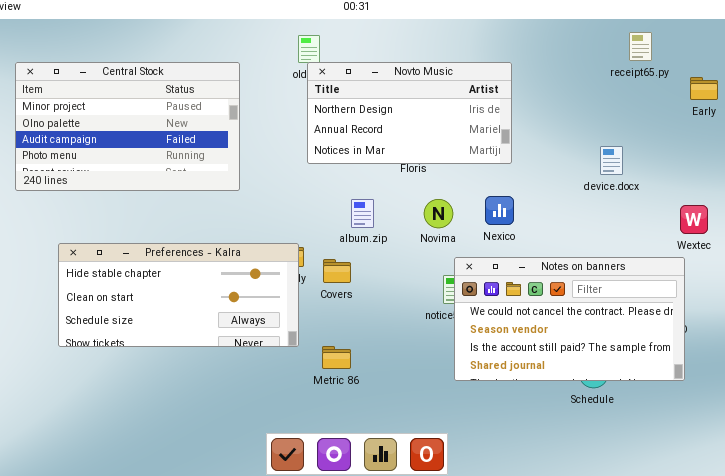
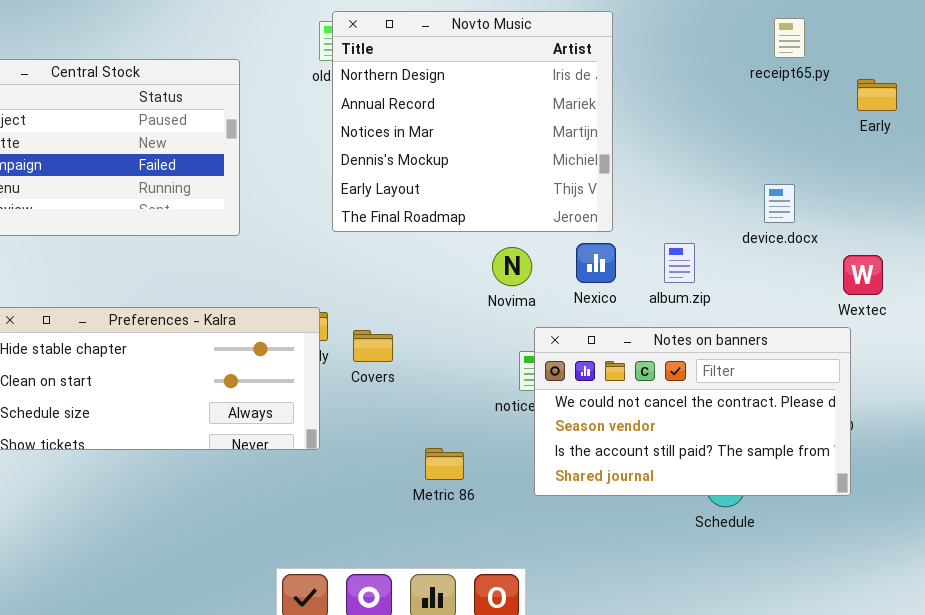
Novto Music: [307,62,512,164] -> [332,11,613,232], moved, resized
device.docx: [600,146,623,175] -> [764,184,795,223], moved
album.zip: [351,199,374,228] -> [664,243,695,283], moved
Metric 86: [322,346,351,369] -> [425,448,464,480], moved

